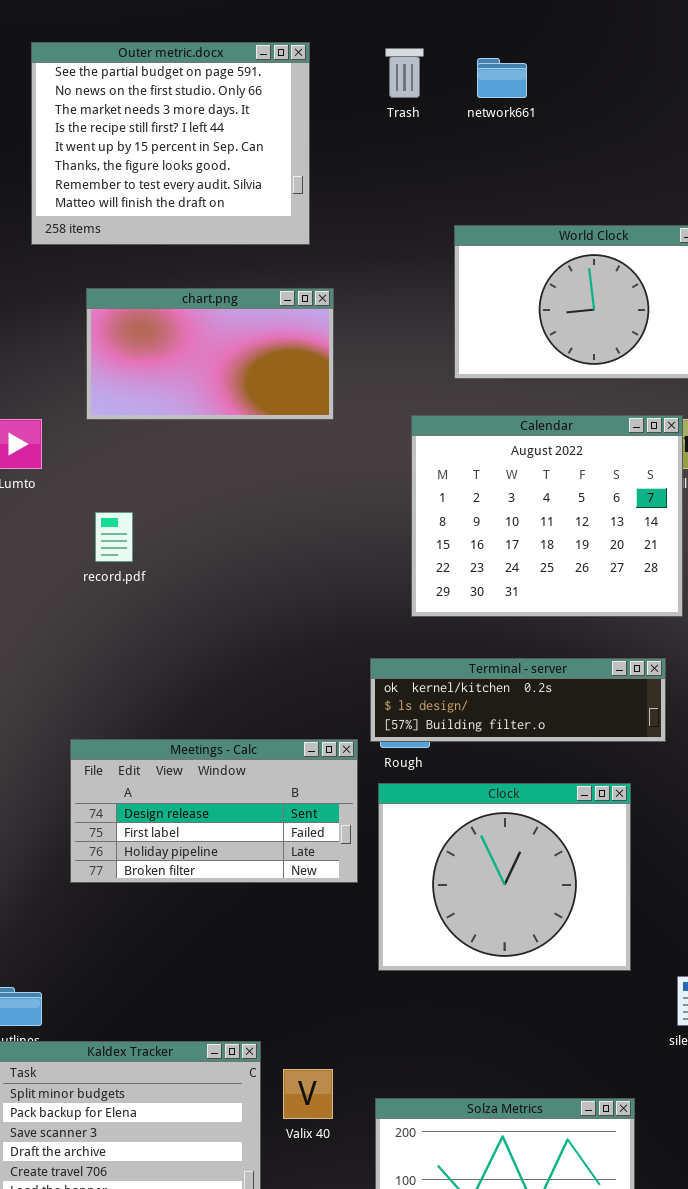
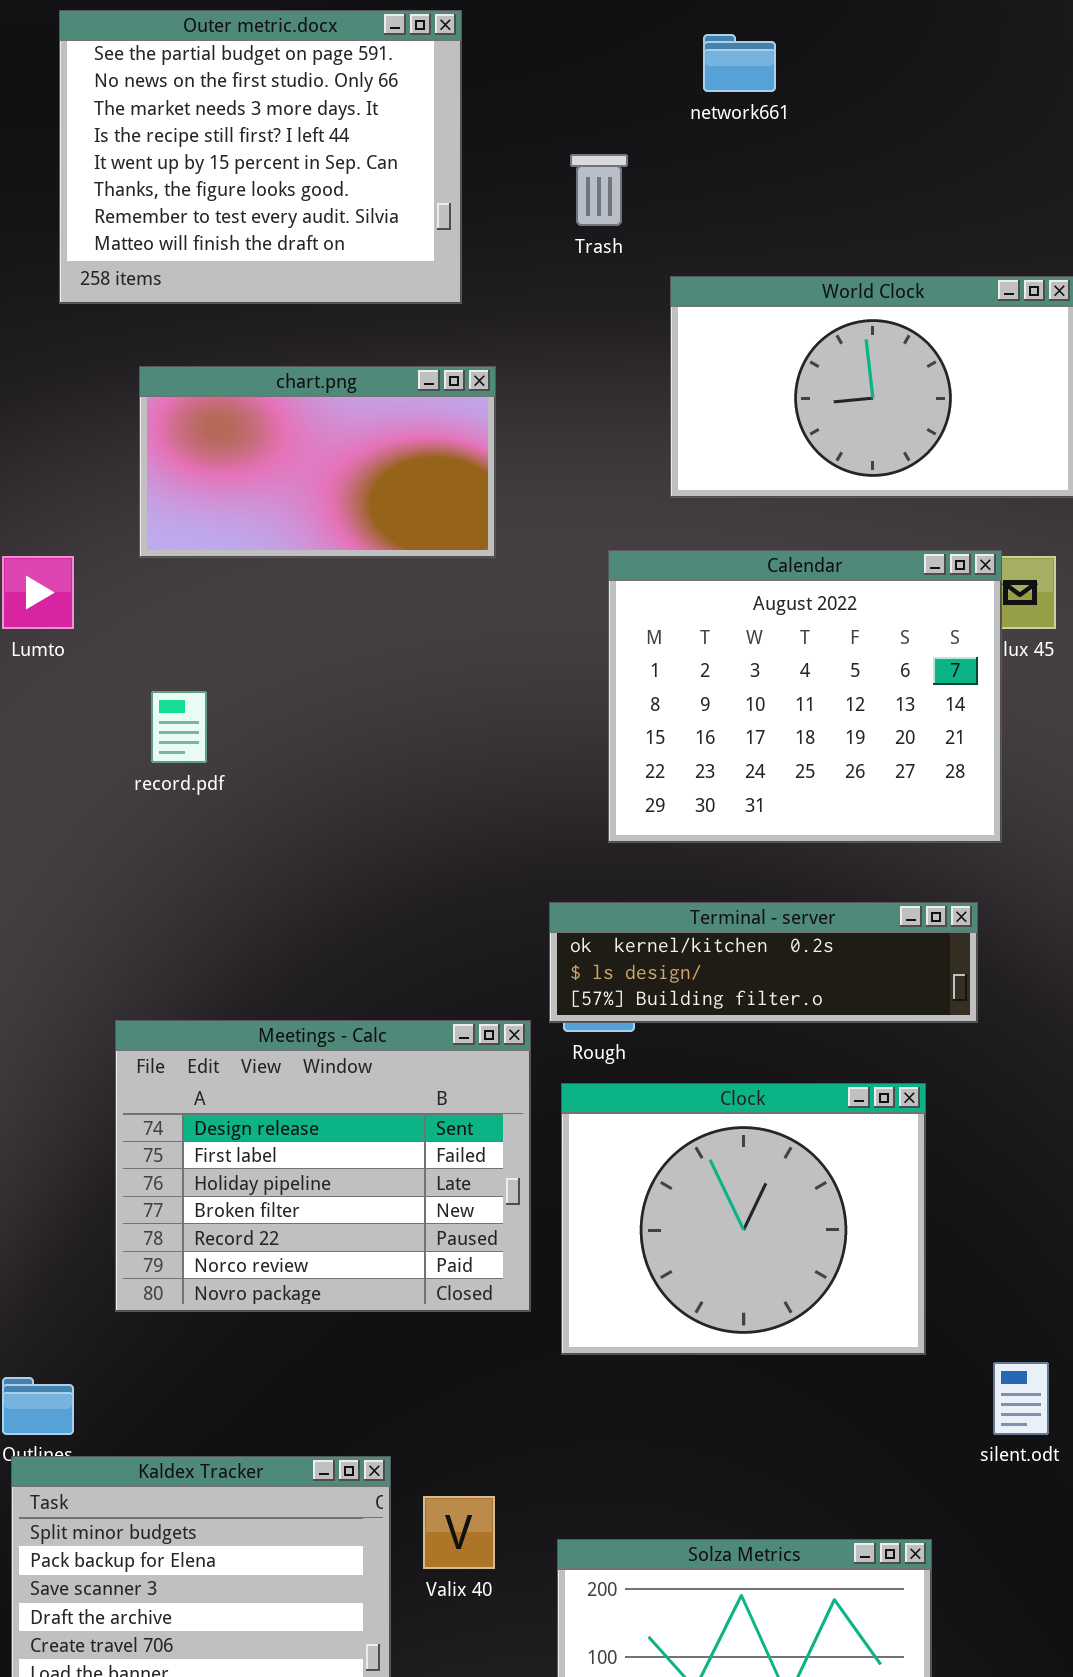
Trash: [385,48,424,98] -> [570,154,628,226], moved
Meetings - Calc: [70,739,358,883] -> [115,1020,531,1312], resized

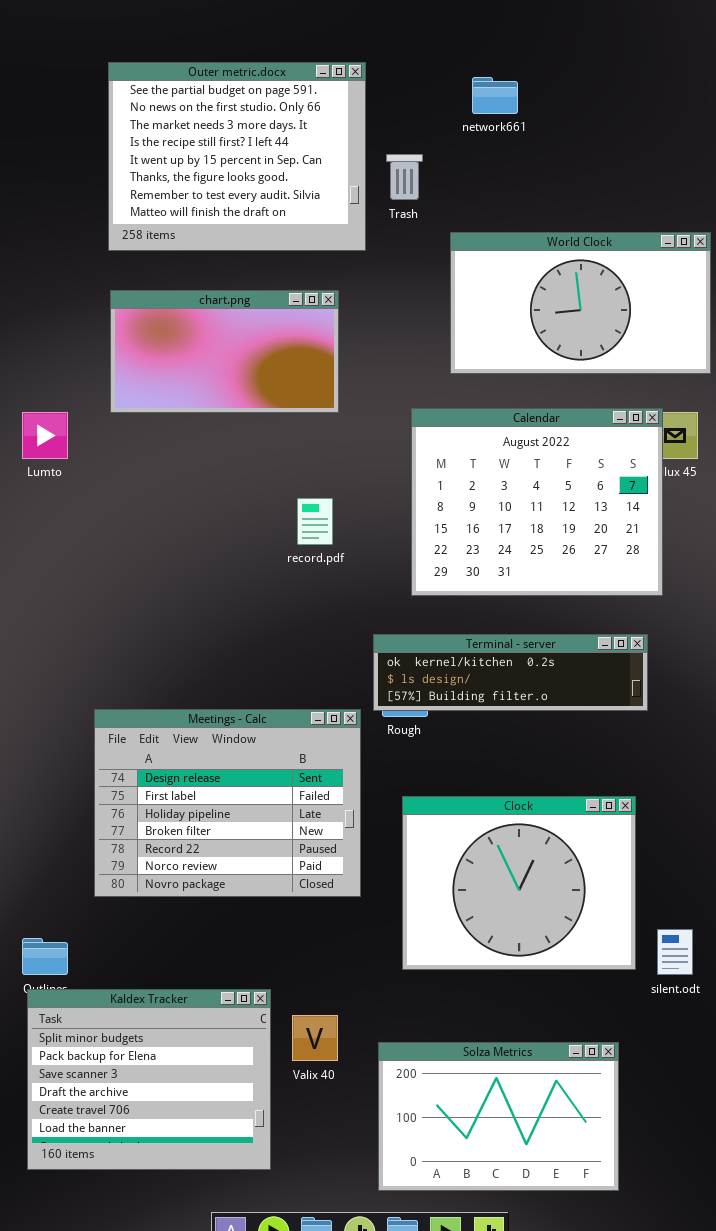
Outer metric.docx: [59,10,462,304] -> [108,62,366,251], moved
record.pdf: [151,691,207,763] -> [297,498,333,545], moved
Clock: [561,1083,926,1355] -> [402,796,636,970], moved

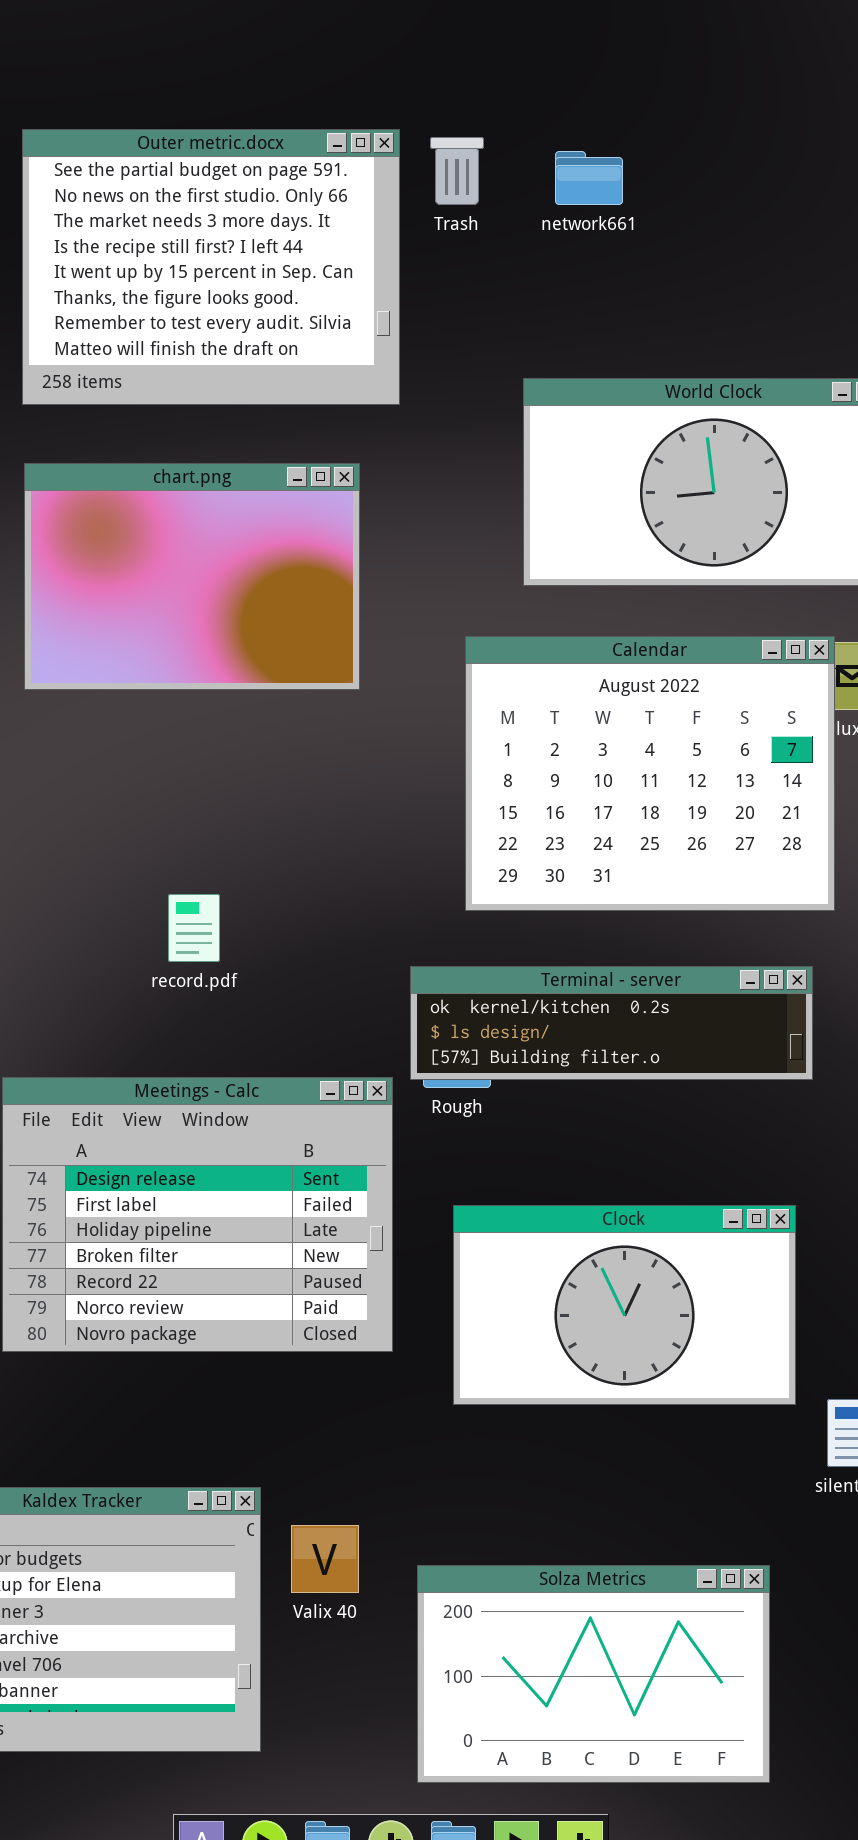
Trash: [386,154,423,200] -> [430,137,484,205], moved
chart.png: [110,290,339,413] -> [24,463,360,690], resized
record.pdf: [297,498,333,545] -> [168,894,220,962], moved
Clock: [402,796,636,970] -> [453,1205,796,1405], resized

